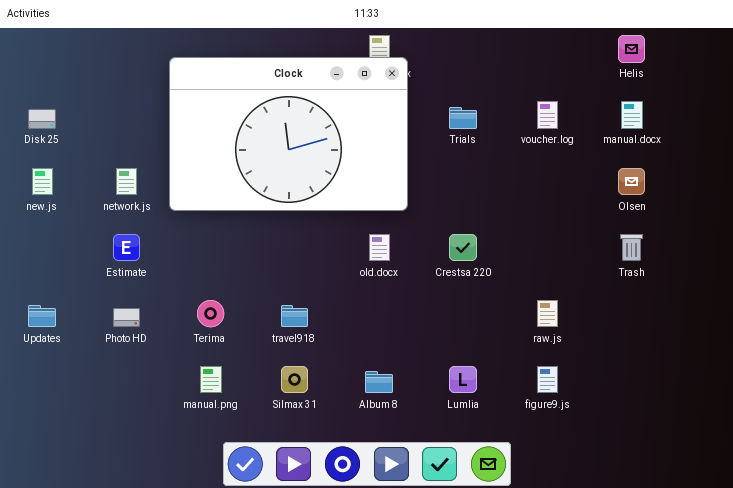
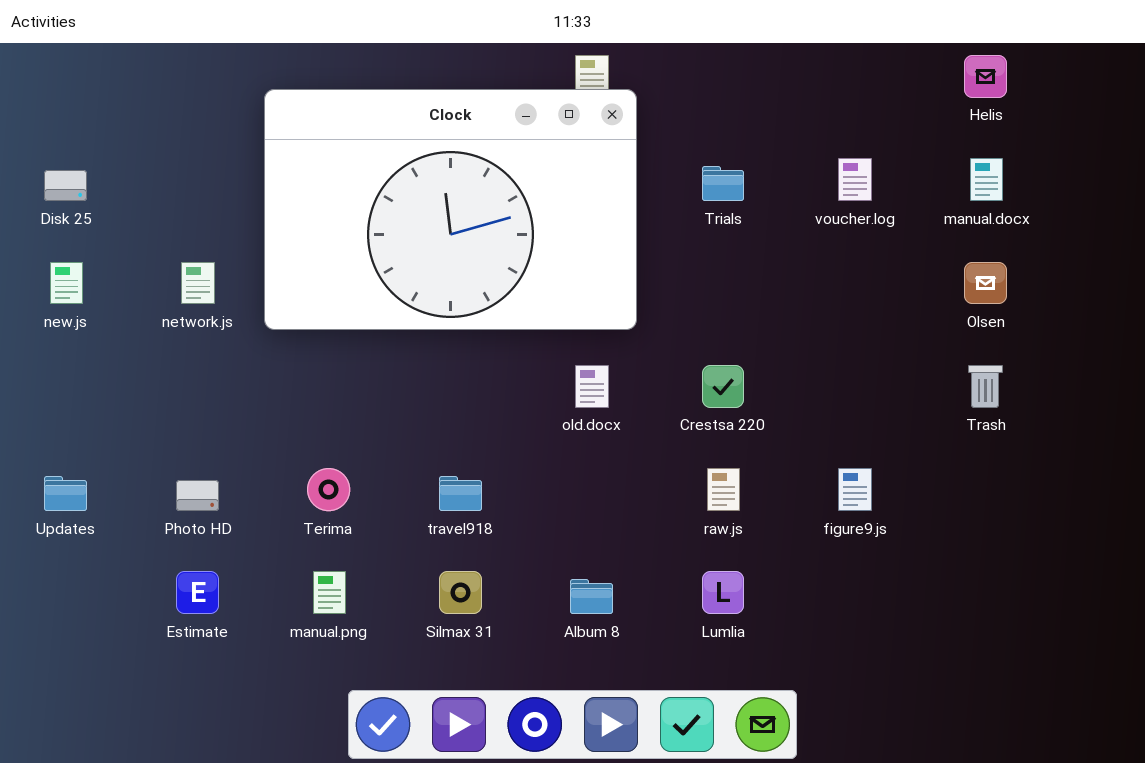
Estimate: [113,234,140,261] -> [176,571,219,614], moved
raw.js: [537,300,558,327] -> [707,468,740,511], moved
figure9.js: [537,366,558,393] -> [838,468,872,511], moved

